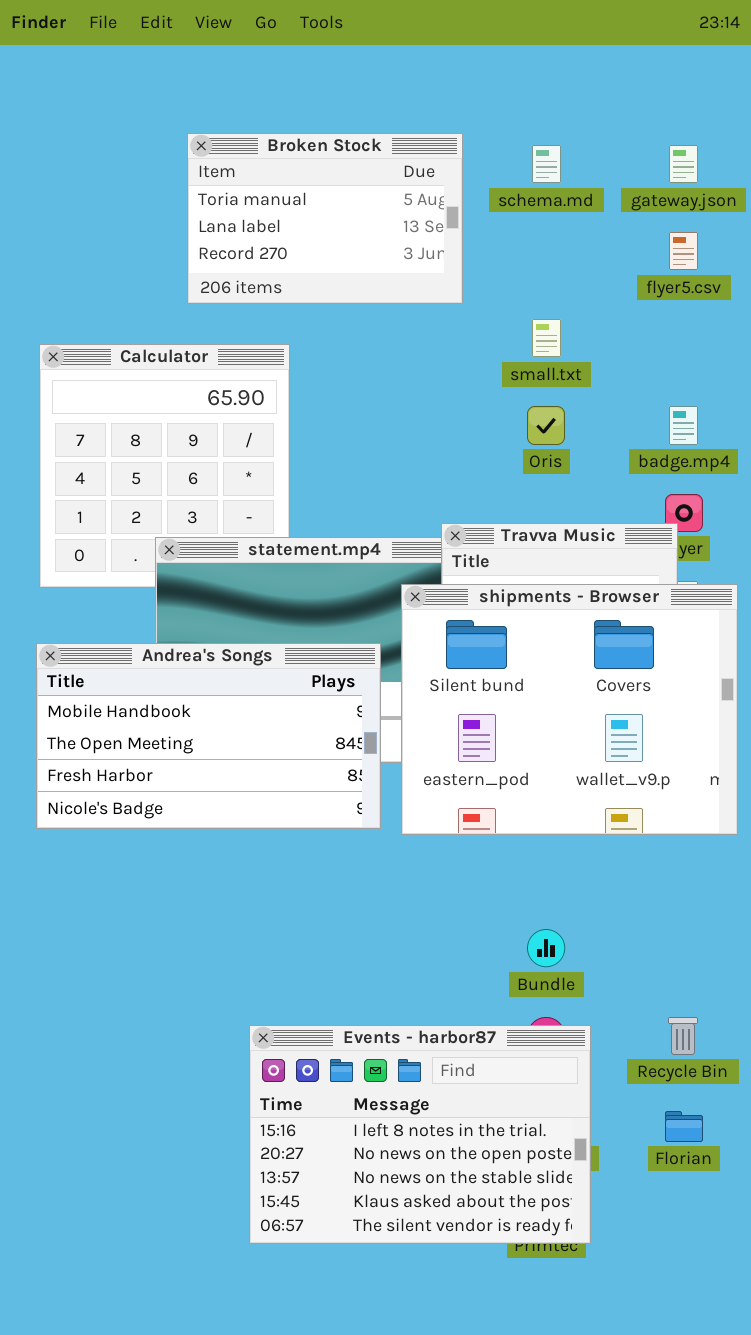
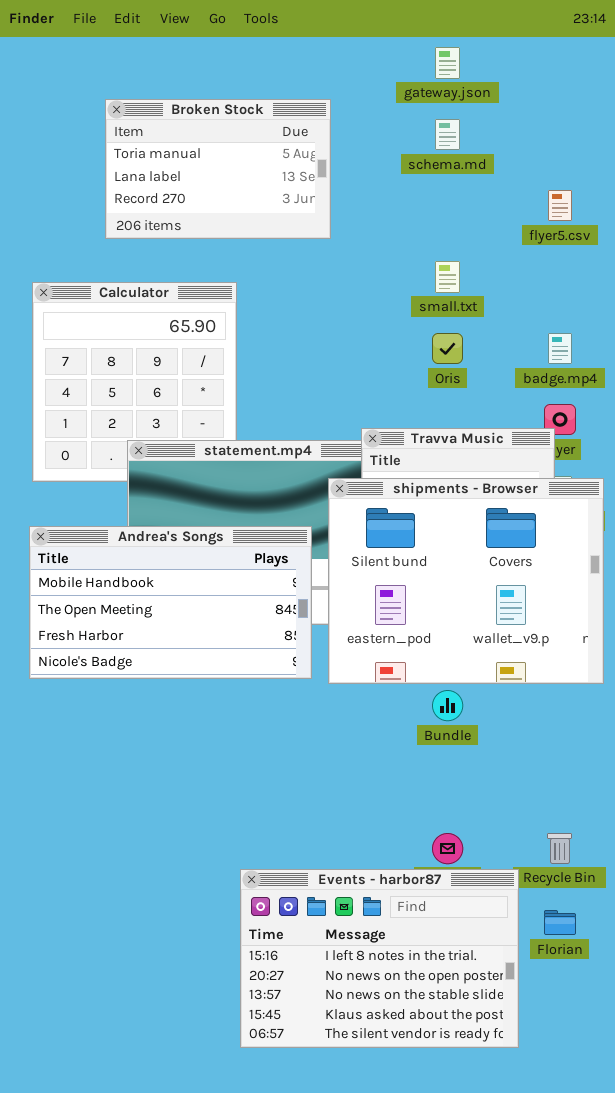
Broken Stock: [187,133,463,304] -> [105,99,331,239], moved
gateway.json: [669,145,698,183] -> [435,47,460,79], moved
Bundle: [527,929,565,967] -> [432,690,463,721], moved
Events - harbor87: [249,1025,591,1244] -> [240,869,519,1048], moved

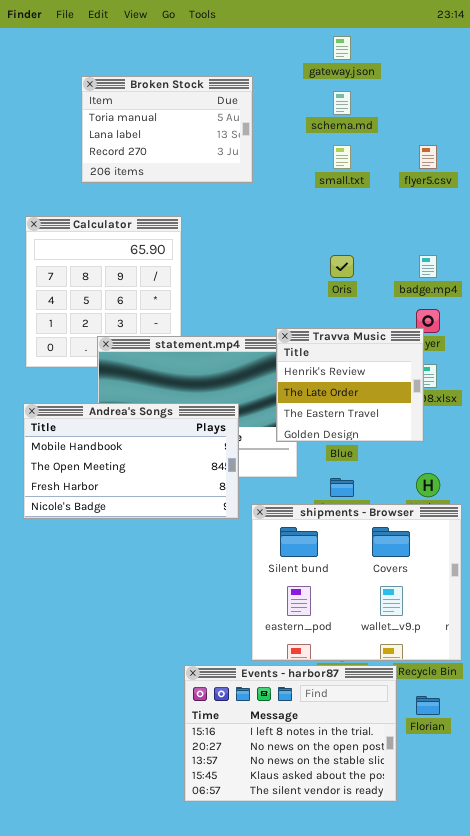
small.txt: [435,261,460,293] -> [333,145,351,169], moved
shipments - Browser: [328,478,604,684] -> [251,504,462,661], moved

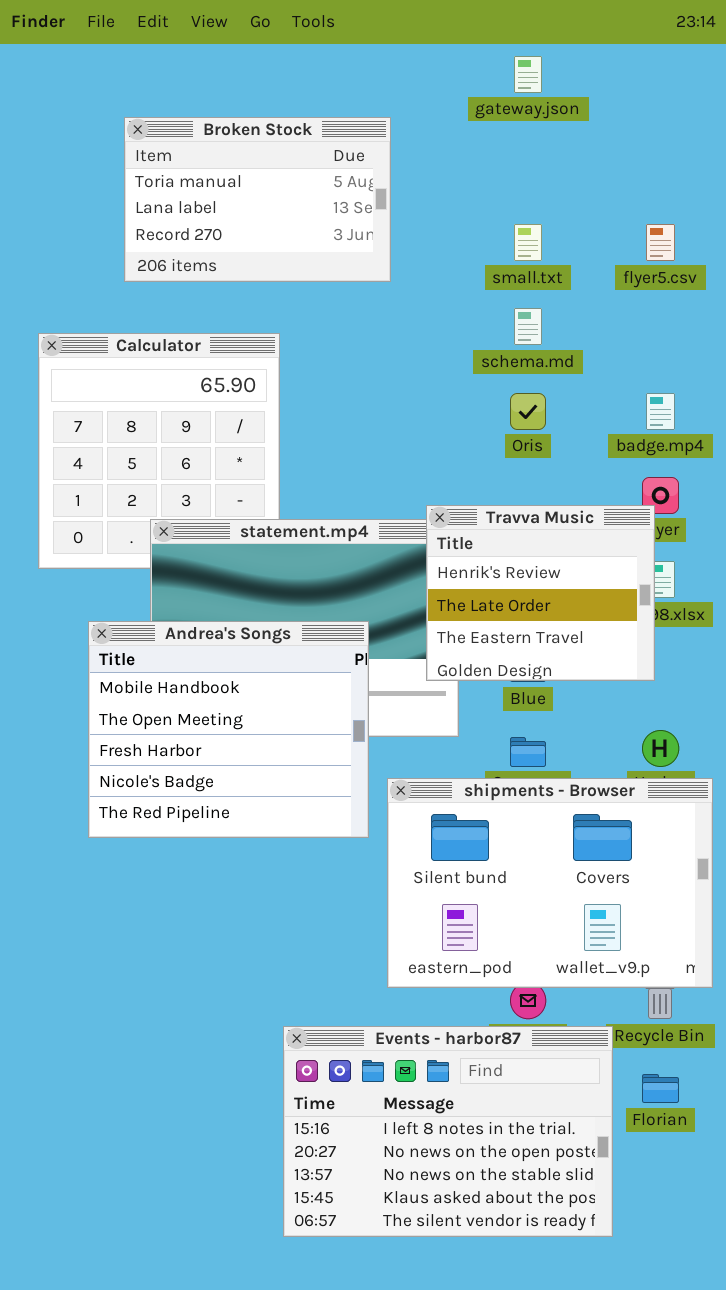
schema.md: [333,91,351,115] -> [514,308,542,345], moved
Andrea's Songs: [23,403,239,519] -> [88,621,369,838], resized
shipments - Browser: [251,504,462,661] -> [387,778,713,988], resized

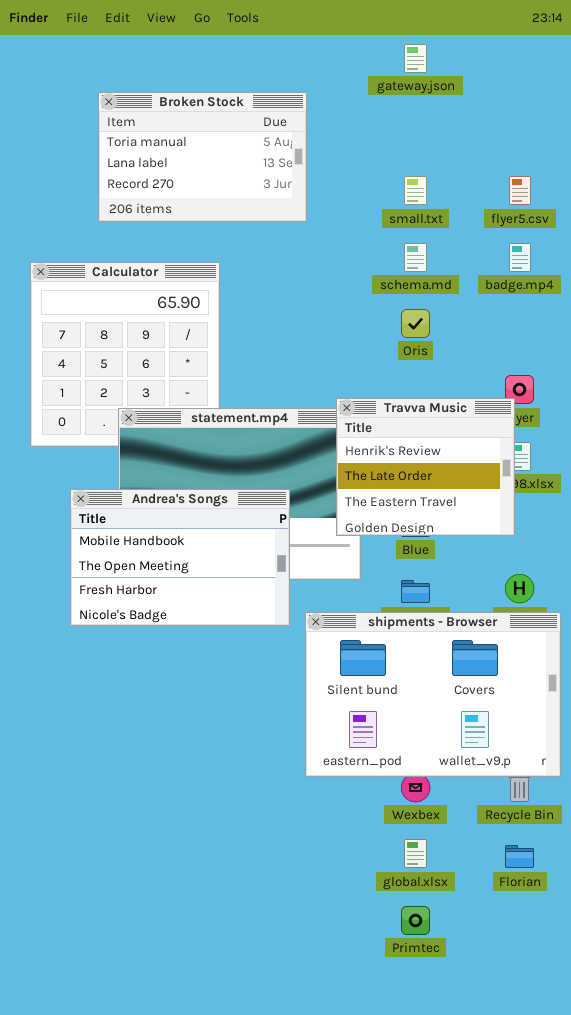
badge.mp4: [646,393,675,430] -> [509,243,531,272], moved
Andrea's Songs: [88,621,369,838] -> [70,489,290,626], resized
Events - harbor87: [283,1026,613,1237] -> none, closed

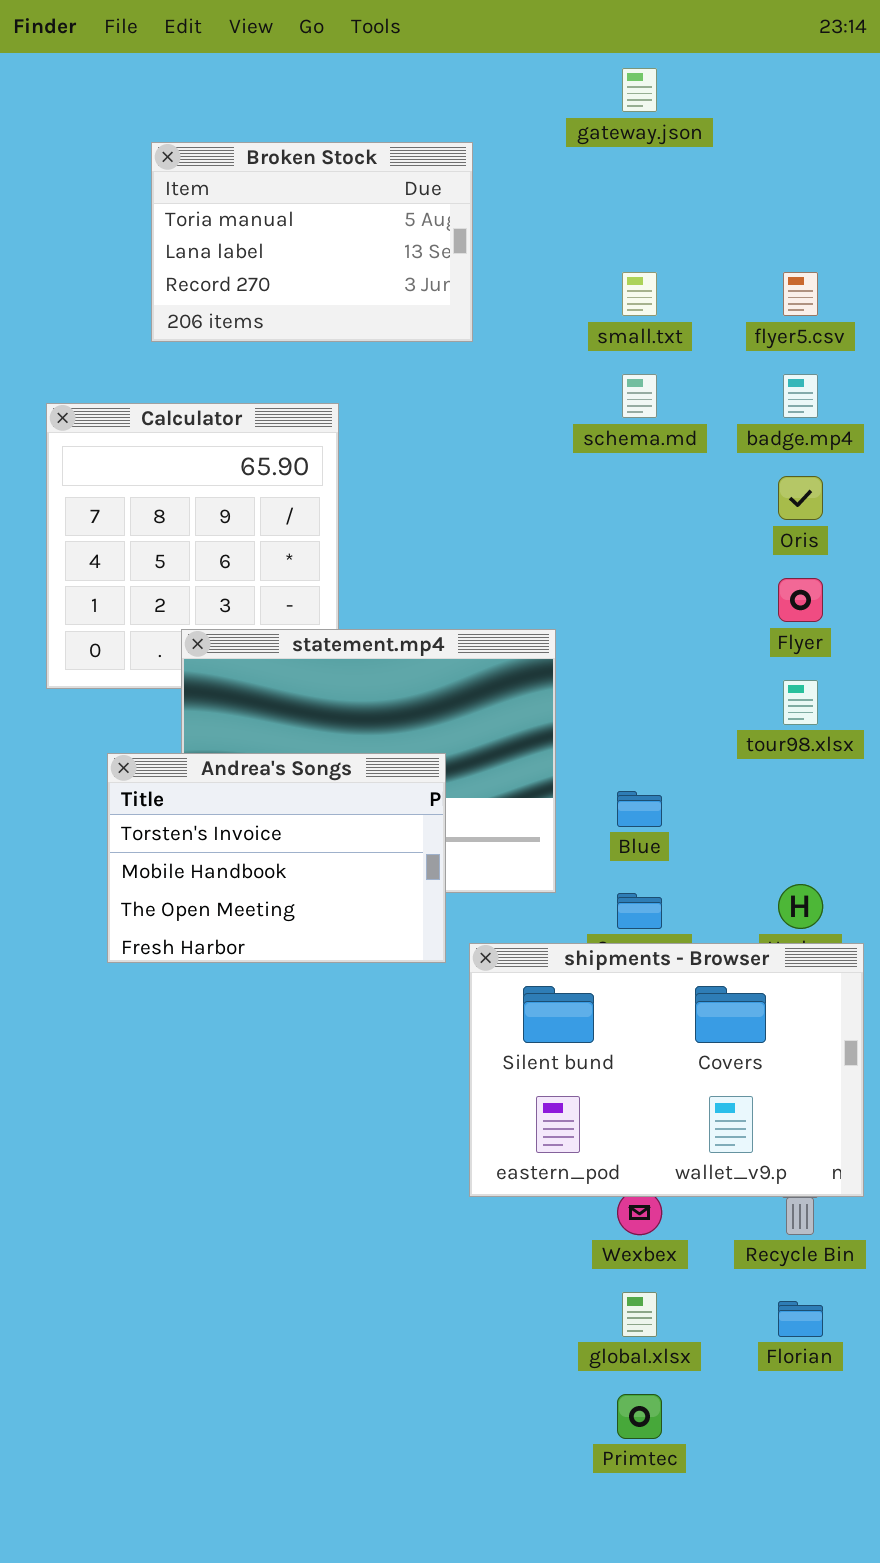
Oris: [401,309,430,338] -> [778,476,823,520], moved
Travva Music: [336,398,515,536] -> none, closed
Andrea's Songs: [70,489,290,626] -> [107,753,446,963], scrolled up 1 row

